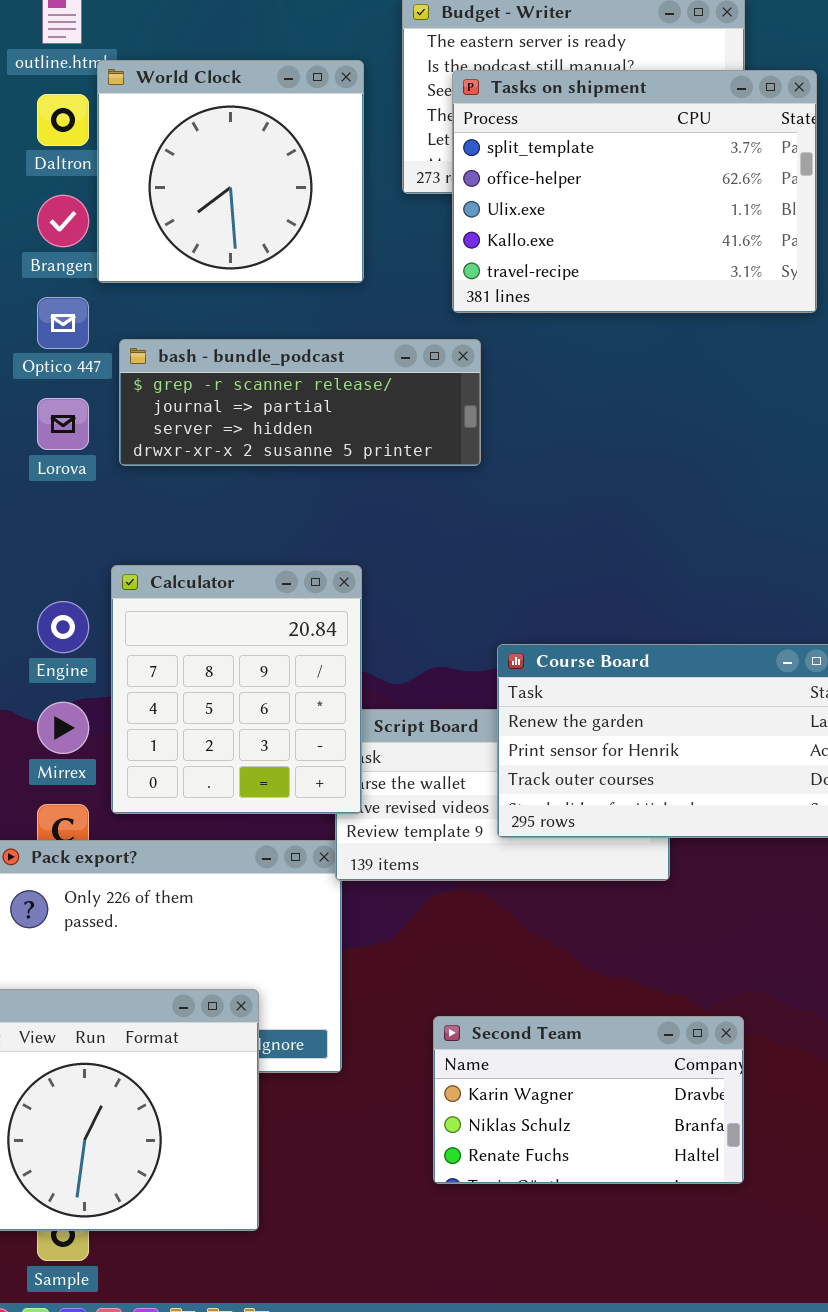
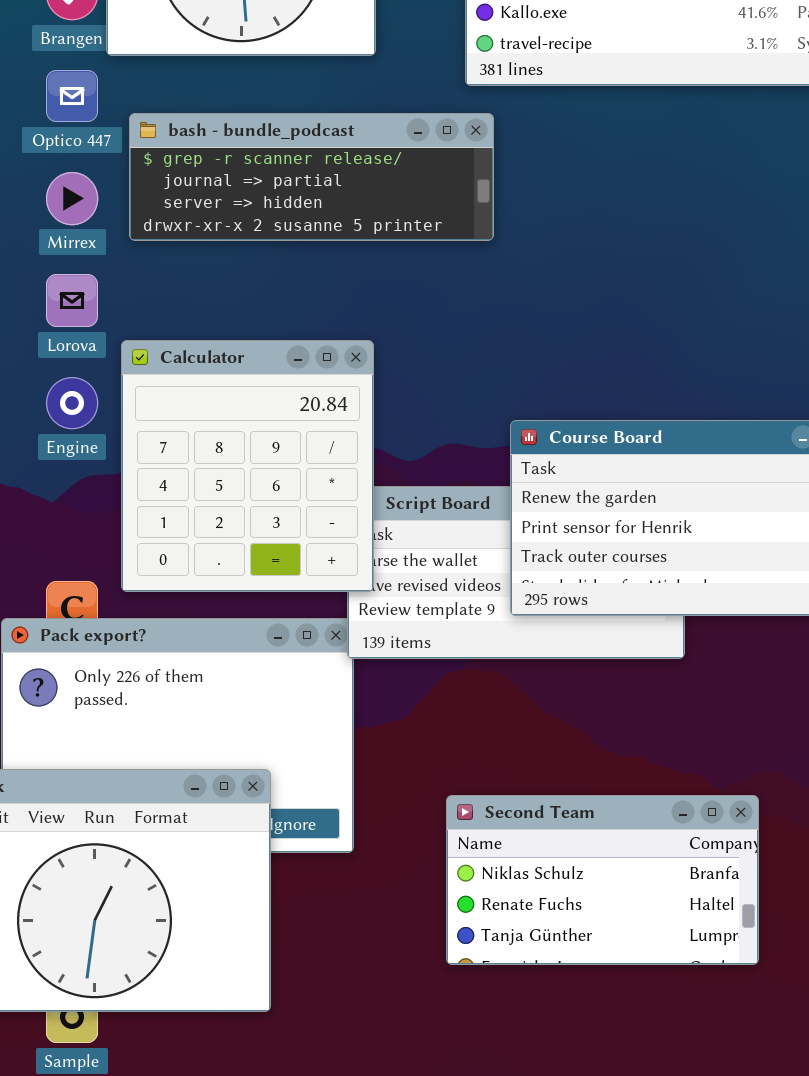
Lorova: [37,398,89,450] -> [46,274,98,327], moved
Mirrex: [37,702,89,754] -> [46,172,98,225], moved
Second Team: [433,1016,744,1184] -> [446,795,759,965], scrolled down 1 row

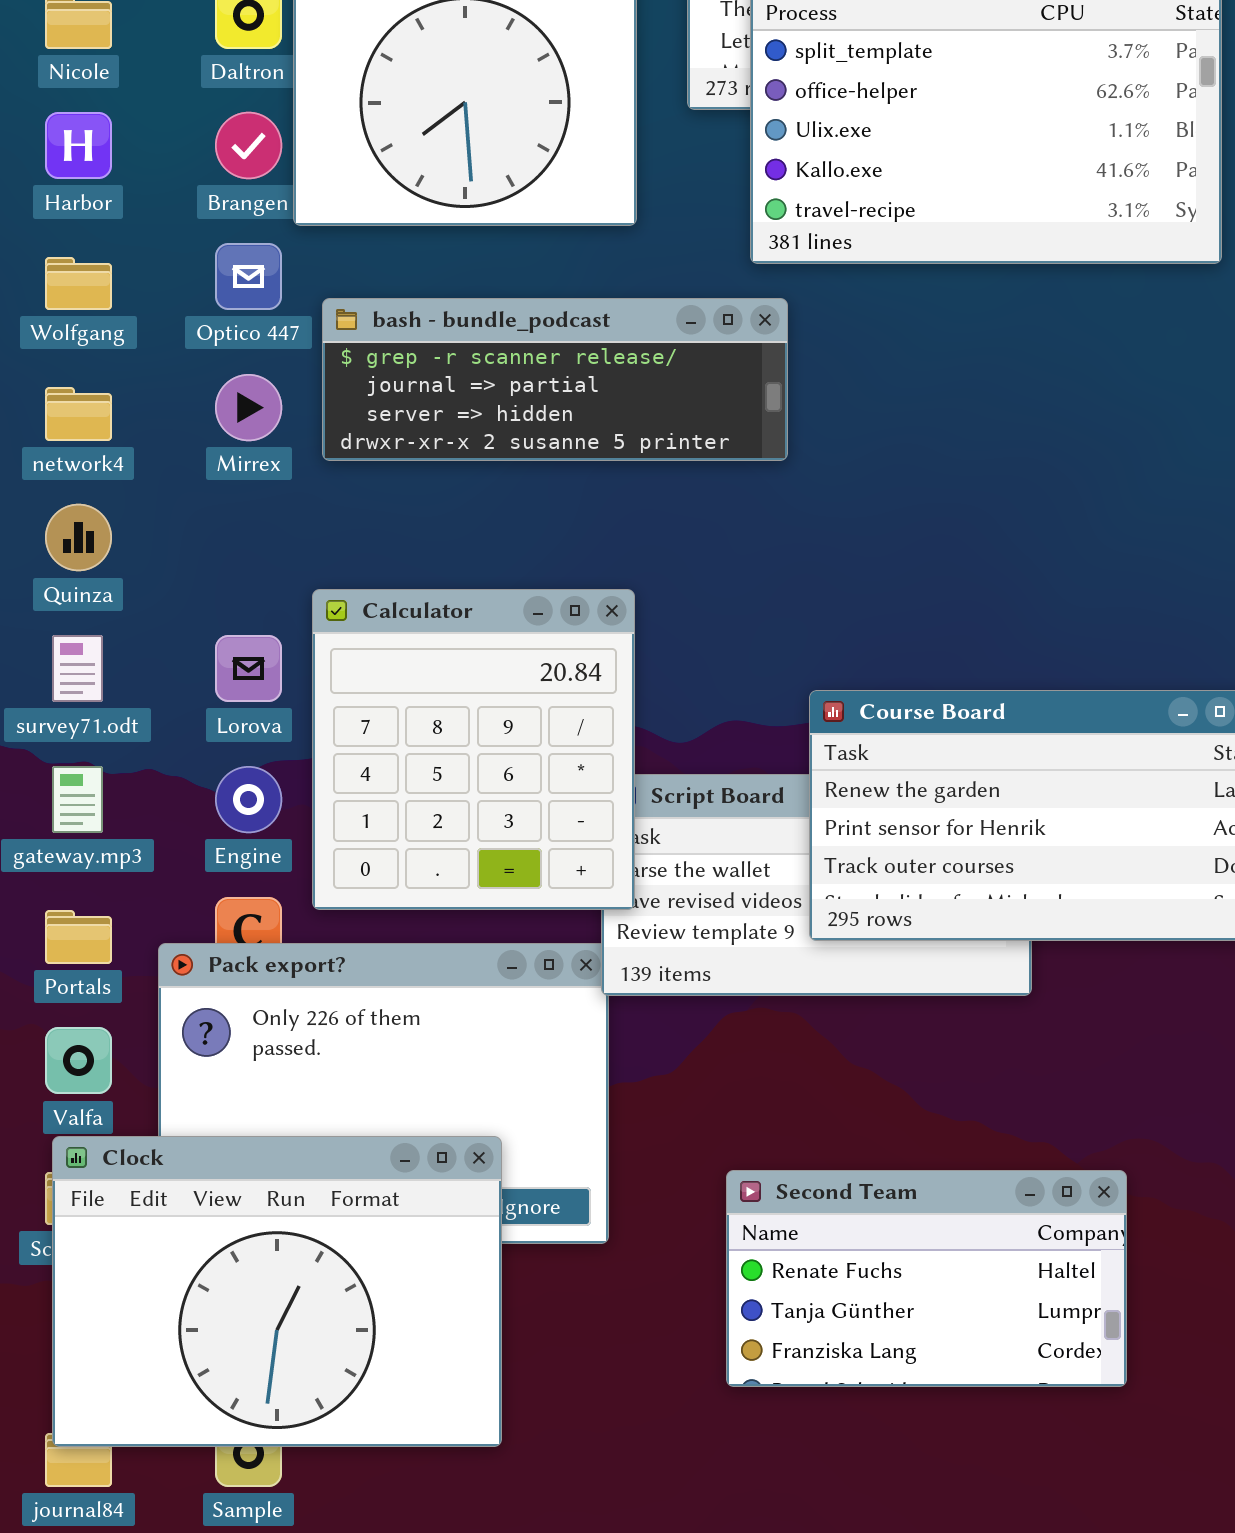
Lorova: [46,274,98,327] -> [215,635,282,702], moved
Engine: [46,377,98,429] -> [215,766,282,833], moved
Second Team: [446,795,759,965] -> [726,1170,1127,1387], scrolled down 1 row

